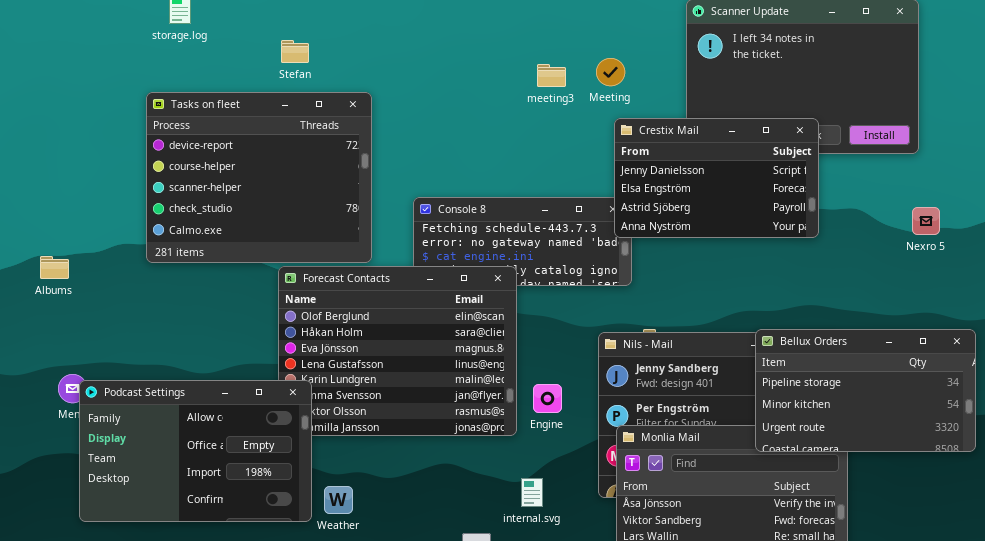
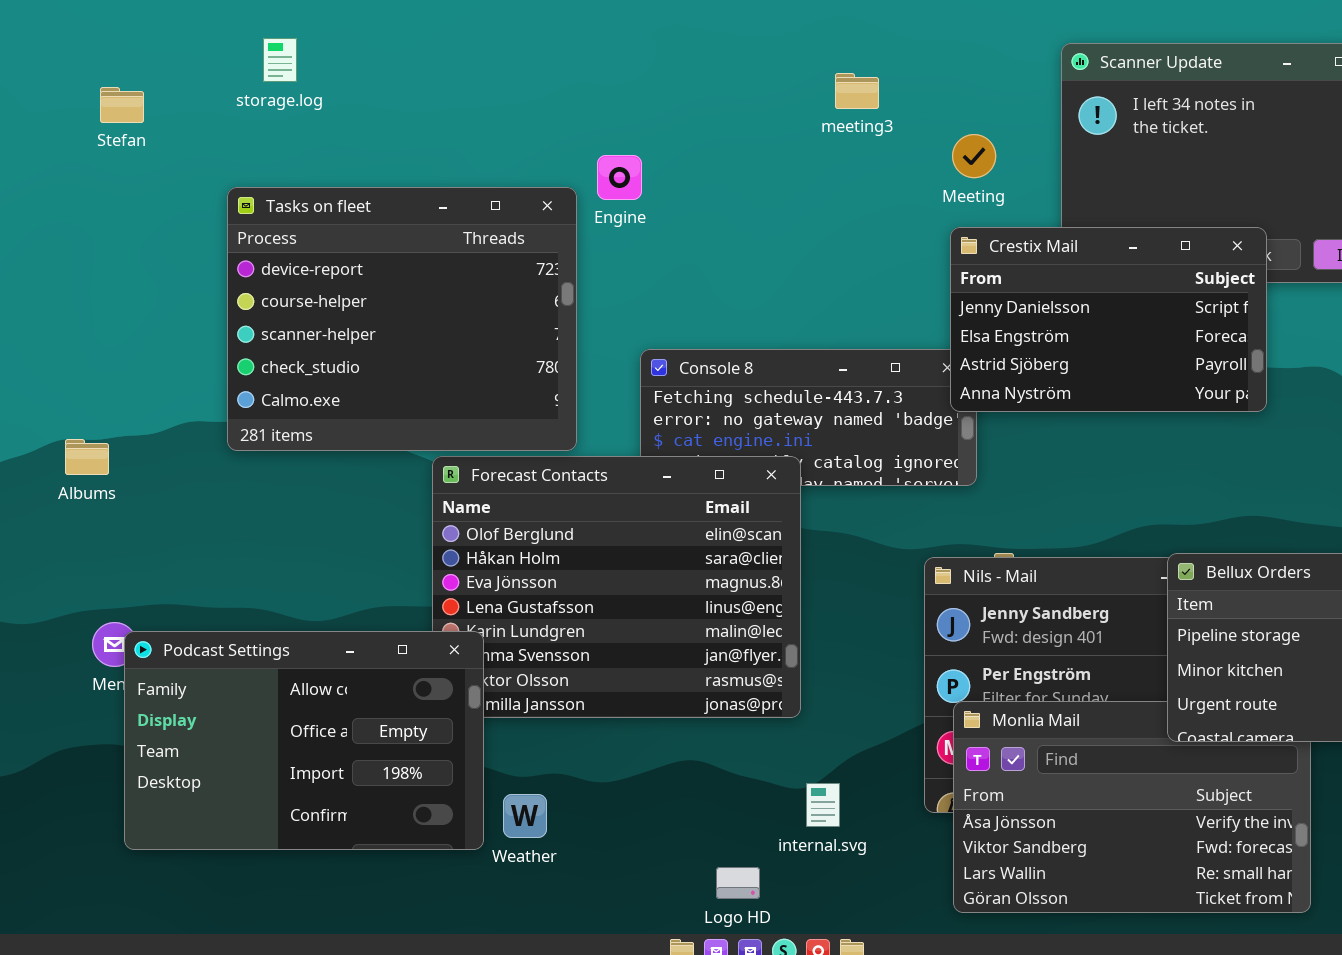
Stefan: [281,40,309,63] -> [100,87,144,123], moved
Meeting: [596,58,625,86] -> [952,134,996,178], moved
meeting3: [537,64,566,87] -> [835,73,879,109], moved
Engine: [533,384,562,413] -> [597,155,642,200], moved

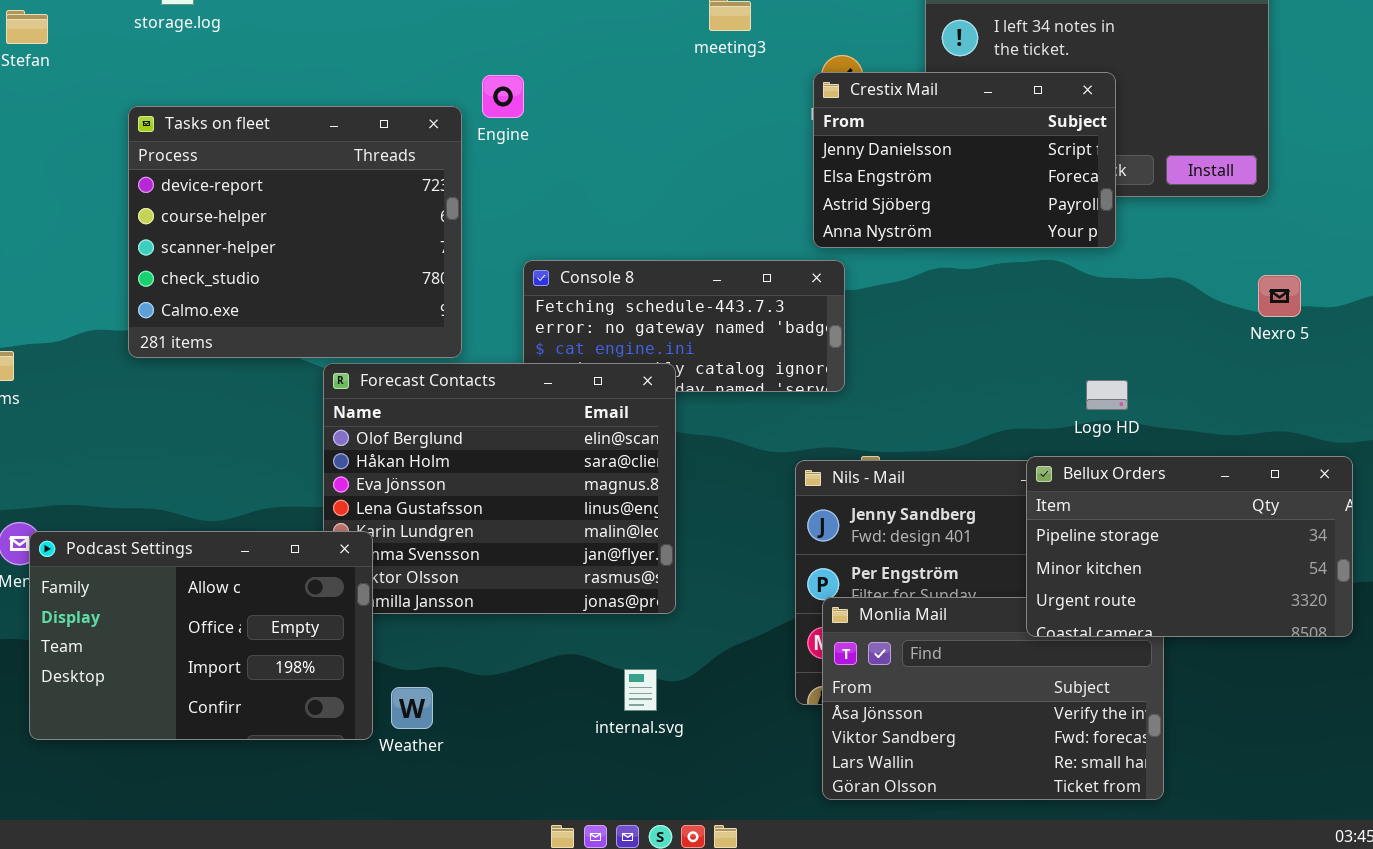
Crestix Mail: [950,227,1267,412] -> [813,72,1116,248], moved
internal.svg: [806,783,840,827] -> [624,669,657,711], moved
Logo HD: [716,867,760,899] -> [1086,380,1128,410], moved

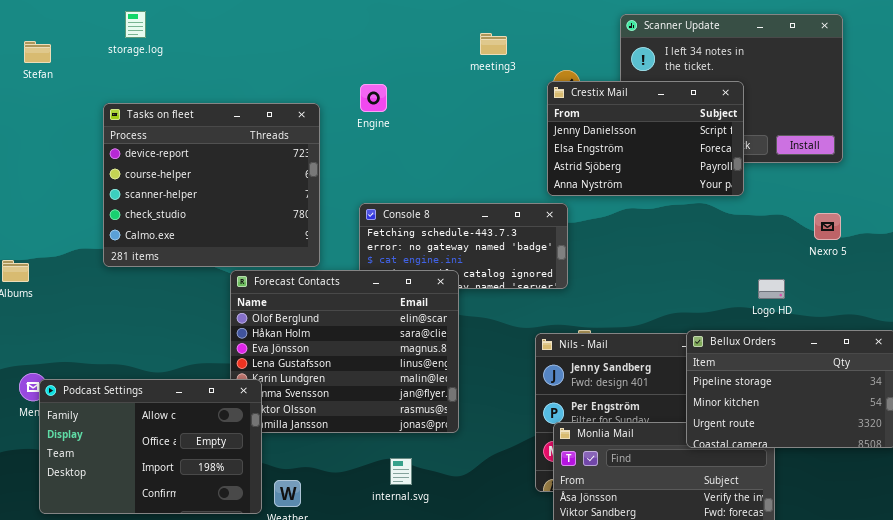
Engine: [482,75,524,118] -> [360,84,387,112], moved
Nexro 5: [1258,275,1301,317] -> [814,213,841,240], moved
Logo HD: [1086,380,1128,410] -> [758,279,785,299], moved
internal.svg: [624,669,657,711] -> [390,458,412,485], moved

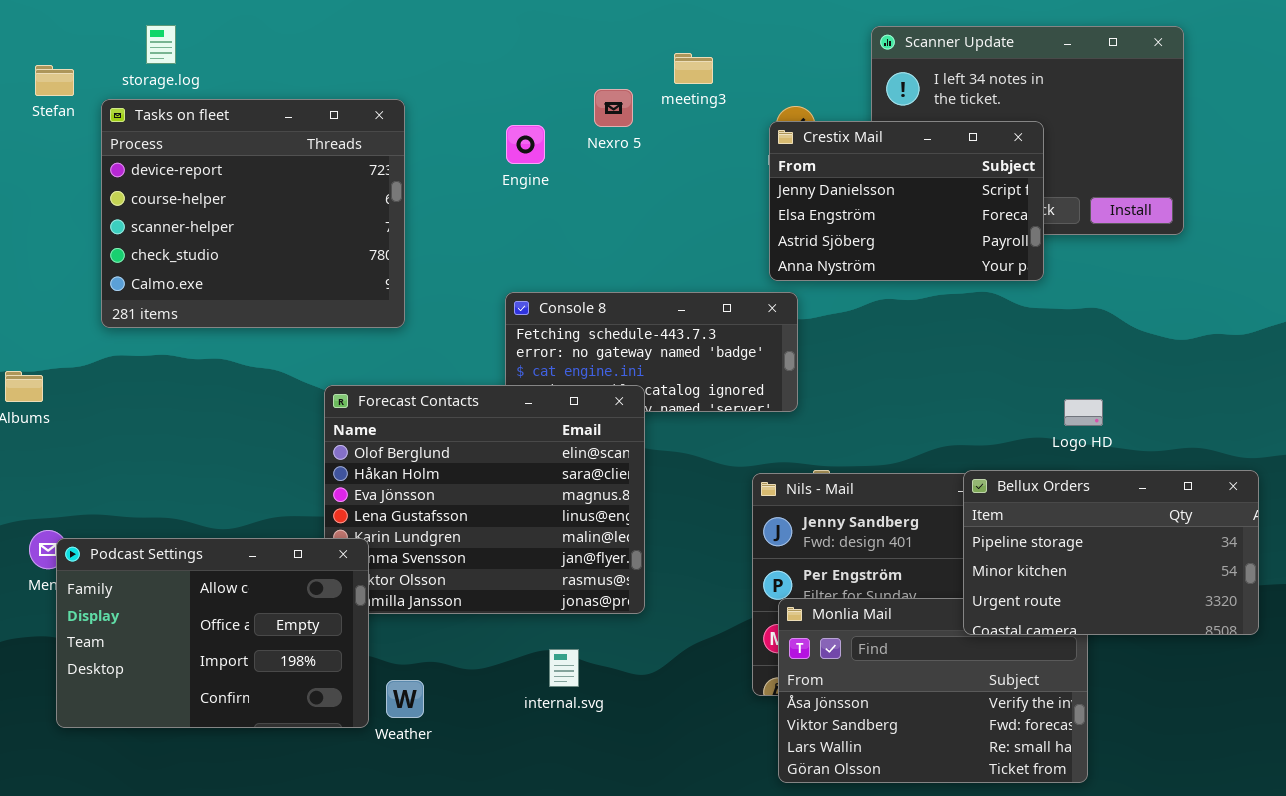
storage.log: [125,11,146,38] -> [146,25,176,64], moved
Tasks on fleet: [103,103,320,267] -> [101,99,405,328], moved
Nexro 5: [814,213,841,240] -> [594,89,633,127], moved

